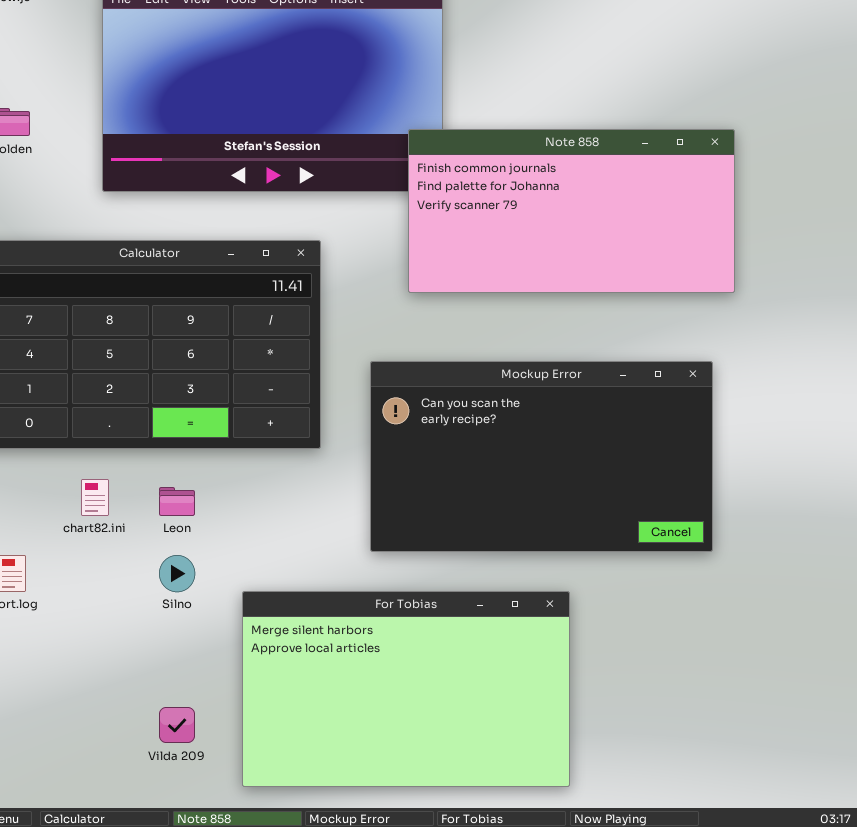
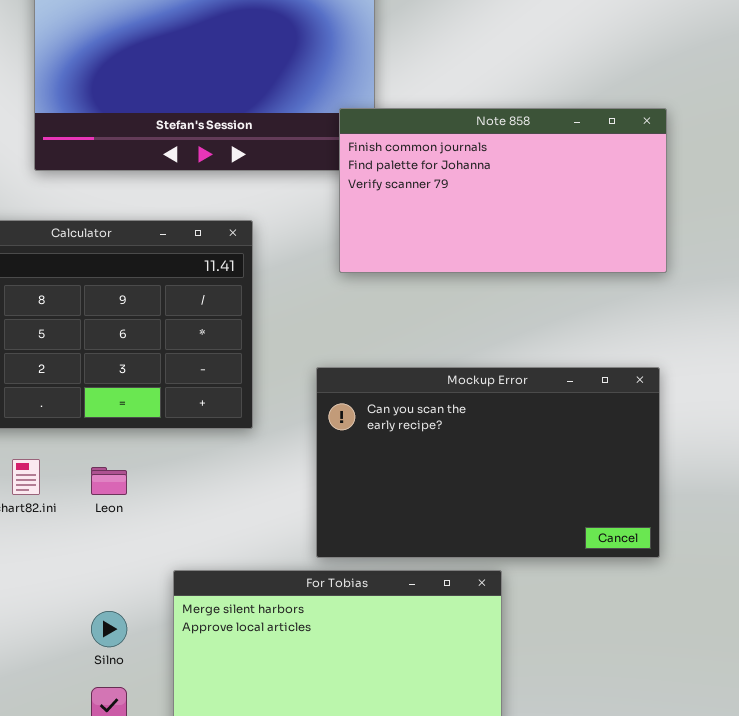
Mockup Error: [370,361,713,552] -> [316,367,660,558], moved
Silno: [159,555,195,592] -> [91,611,127,647], moved

